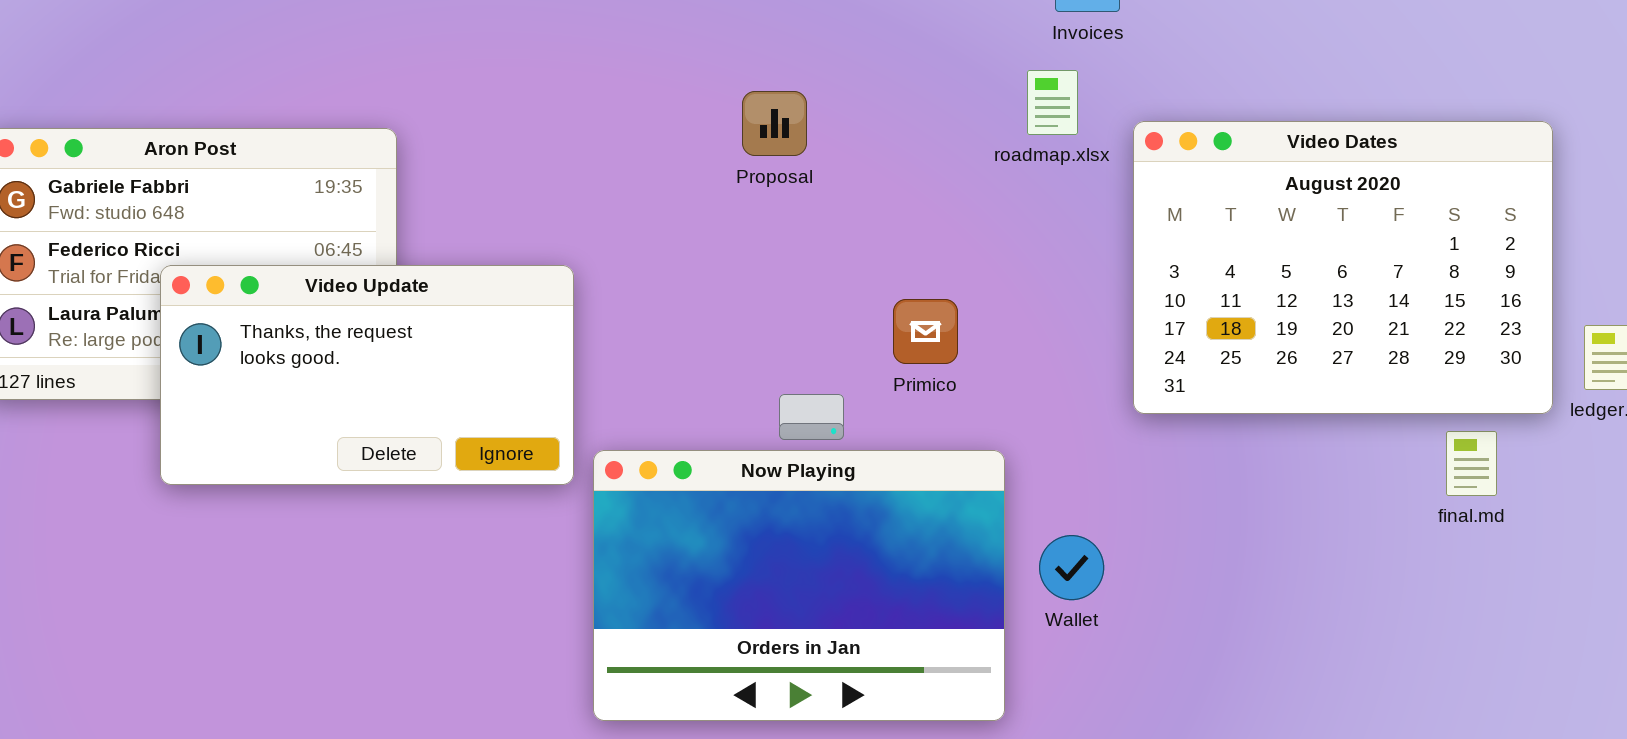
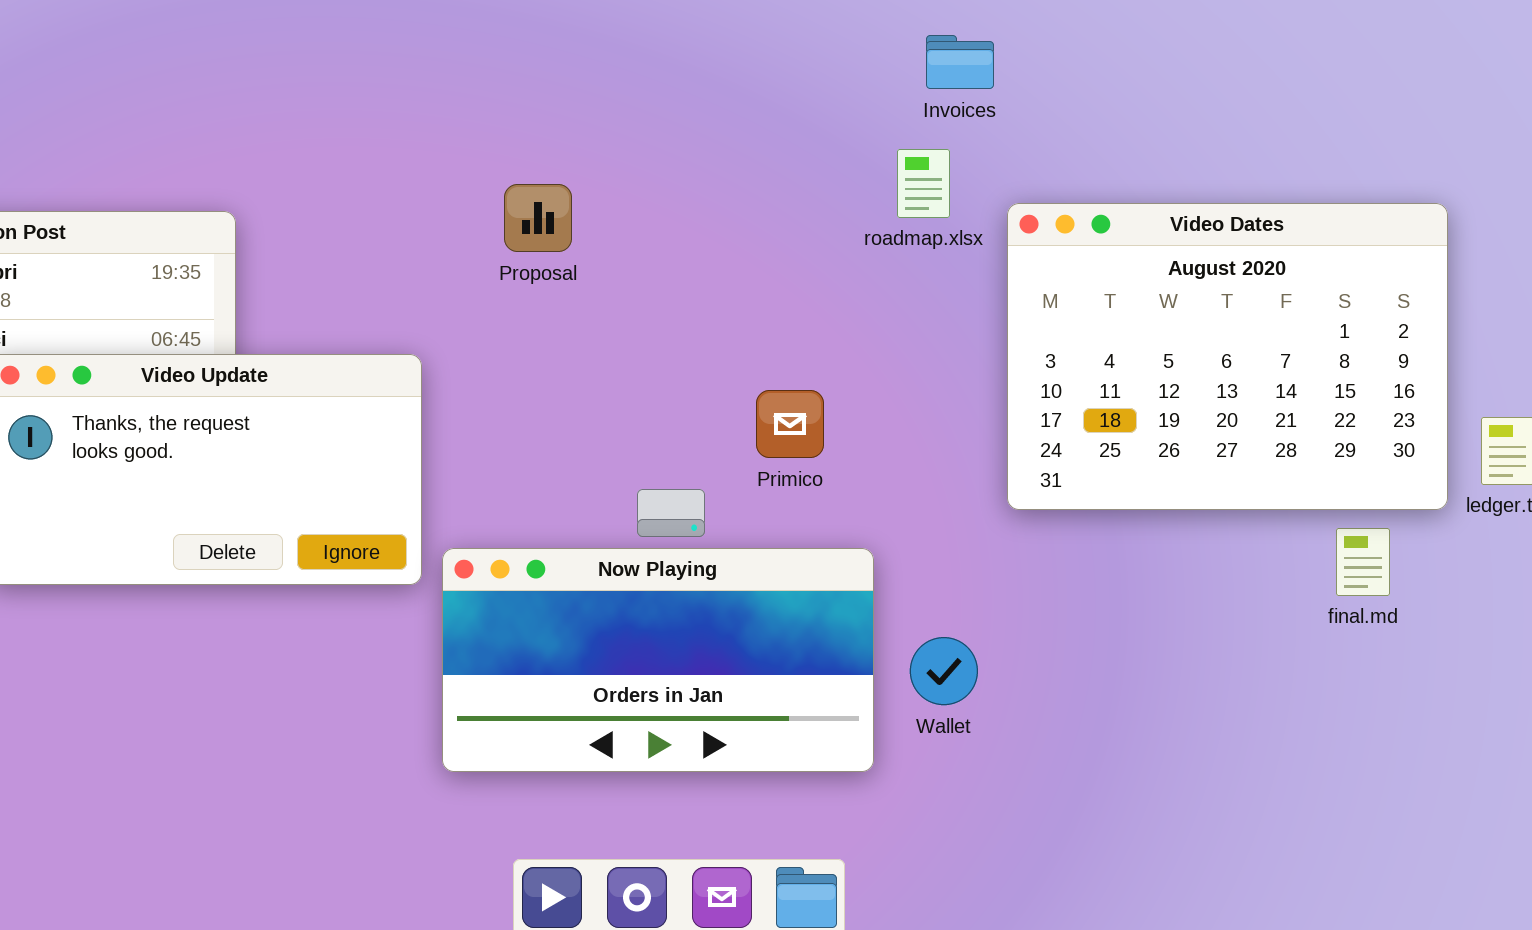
Proposal: [742,91,807,156] -> [504,184,572,252], moved
Now Playing: [593,450,1005,721] -> [442,548,874,772], resized

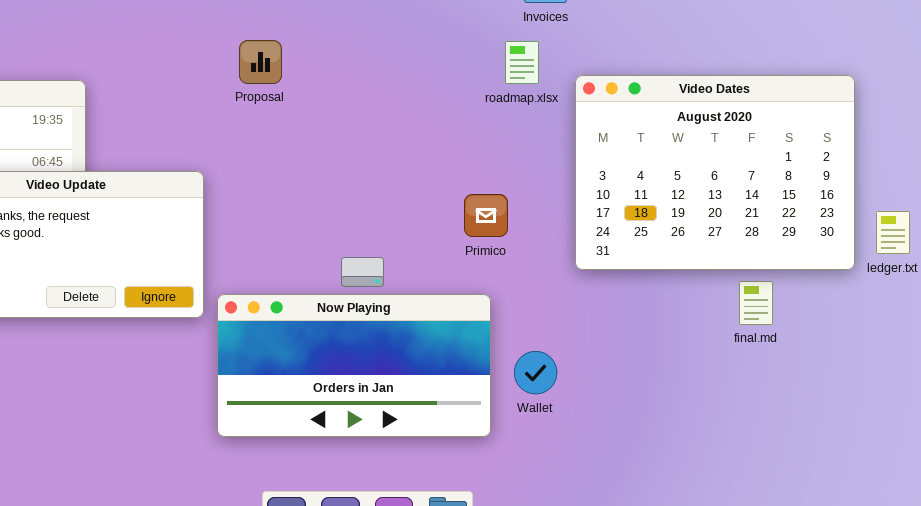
Proposal: [504,184,572,252] -> [239,40,282,84], moved
Primico: [756,390,824,458] -> [464,194,508,237], moved
final.md: [1336,528,1390,596] -> [739,281,773,325], moved

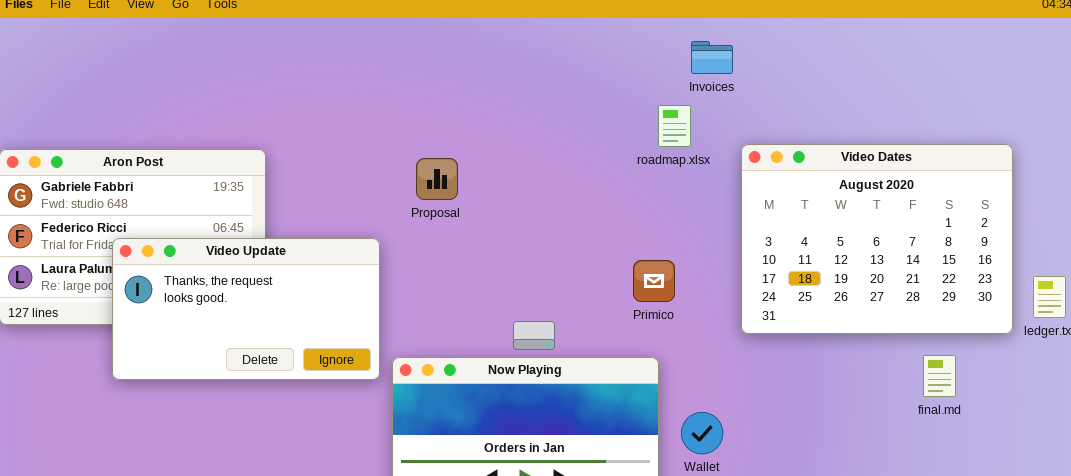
Proposal: [239,40,282,84] -> [416,158,458,200], moved
roadmap.xlsx: [505,41,539,84] -> [658,105,691,147], moved
final.md: [739,281,773,325] -> [923,355,956,397], moved

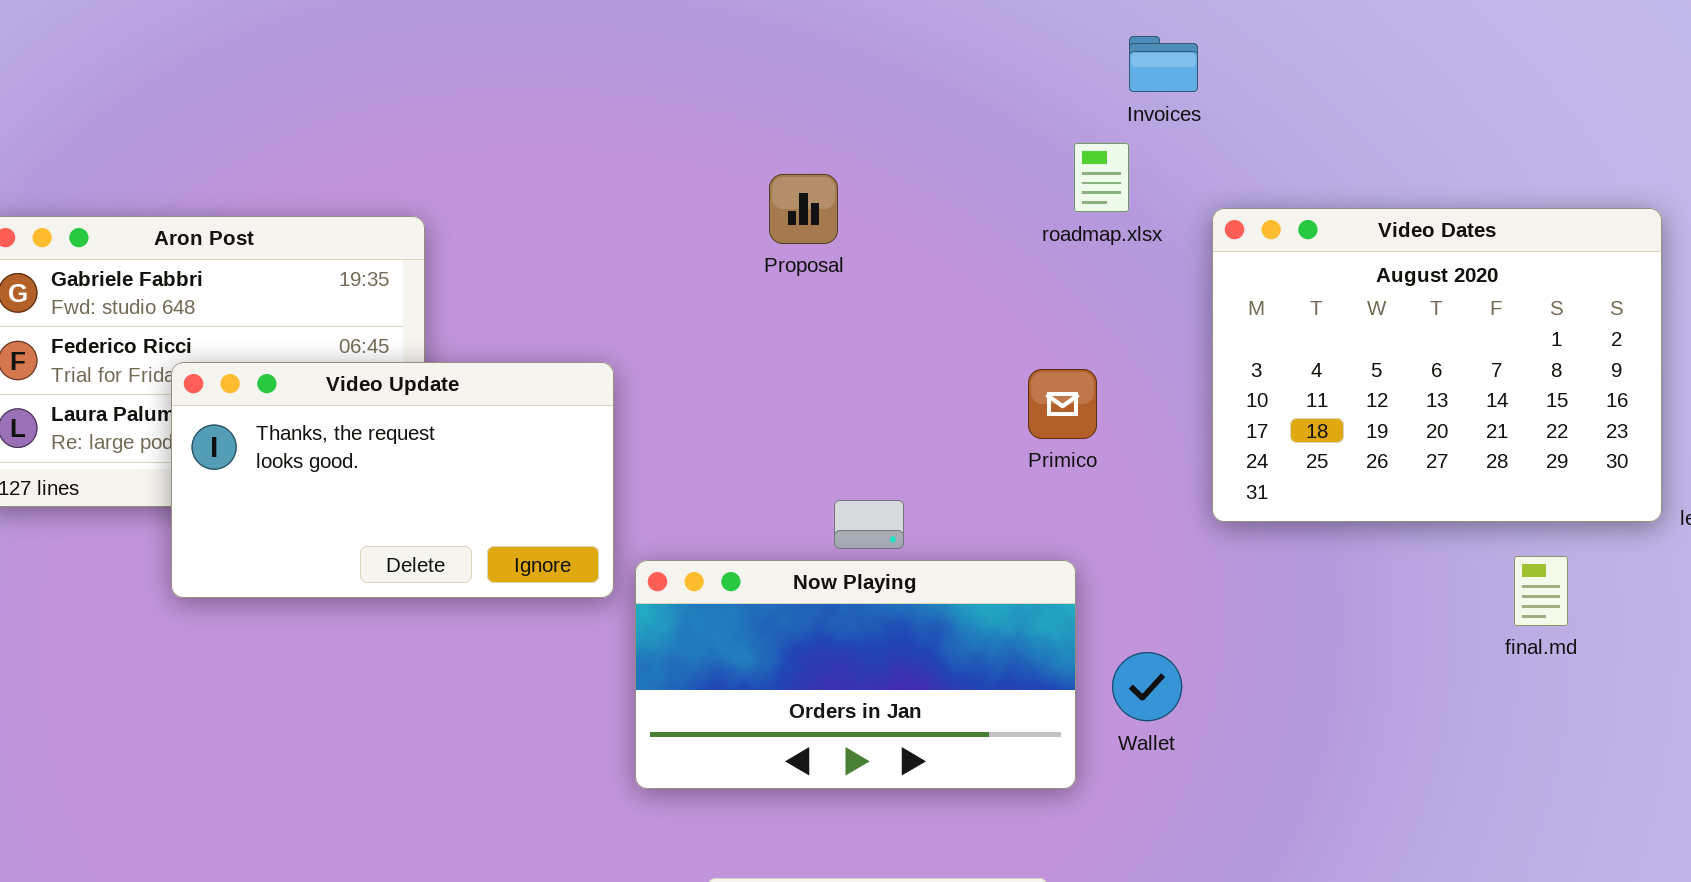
Proposal: [416,158,458,200] -> [769,174,838,244], moved
Primico: [633,260,675,302] -> [1028,369,1097,439], moved

